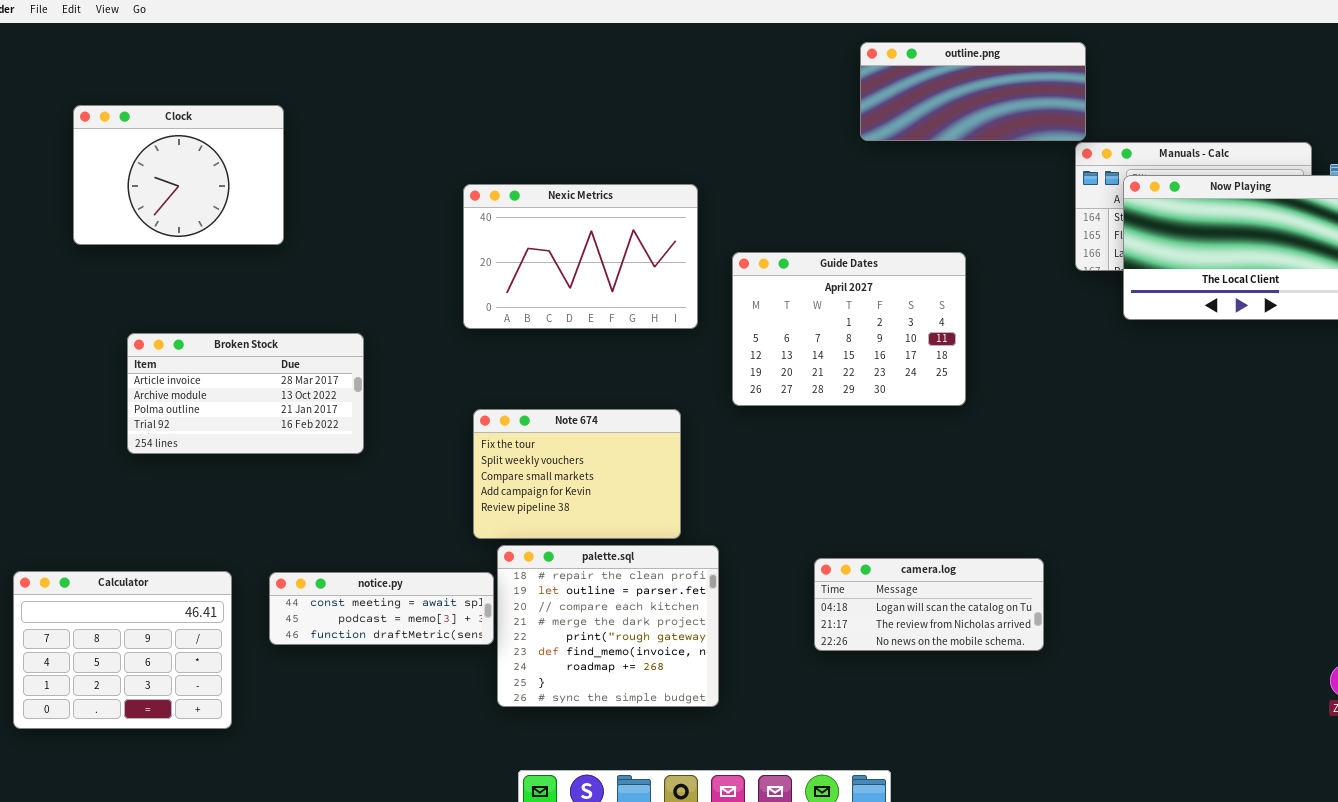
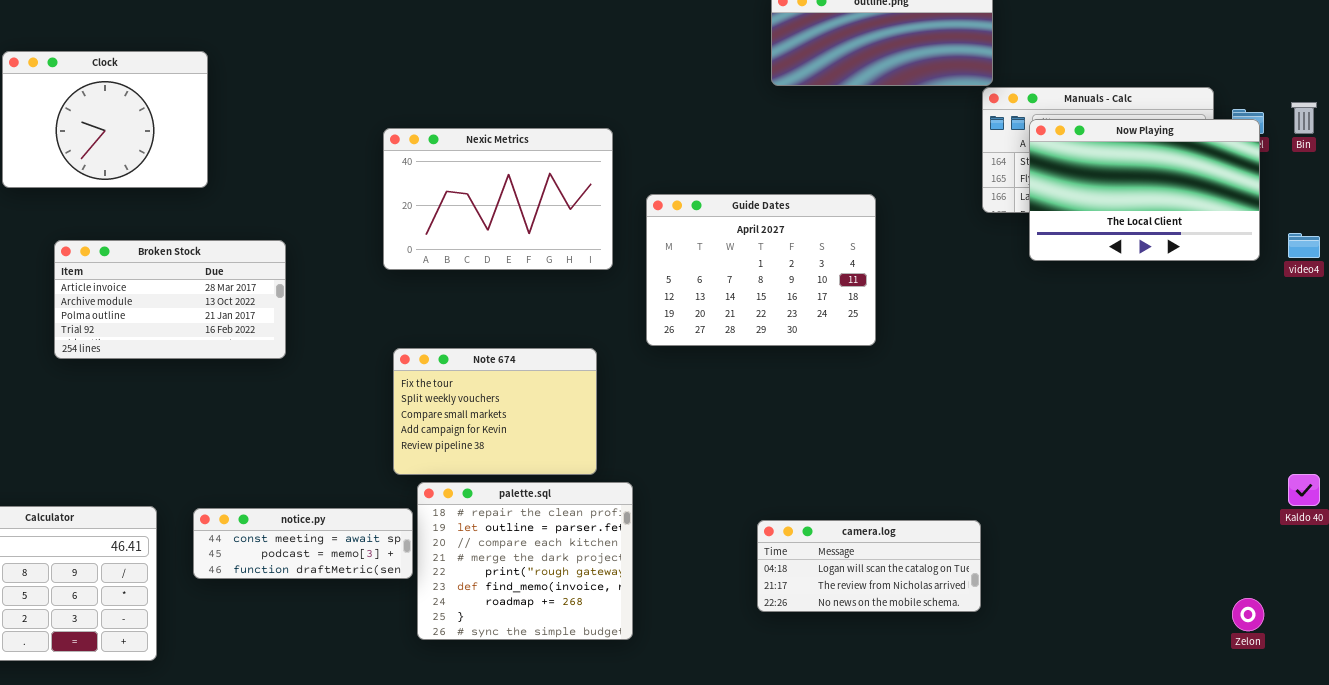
Broken Stock: [127,333,364,454] -> [54,240,286,359], moved
camera.log: [814,558,1044,651] -> [757,520,981,612], moved

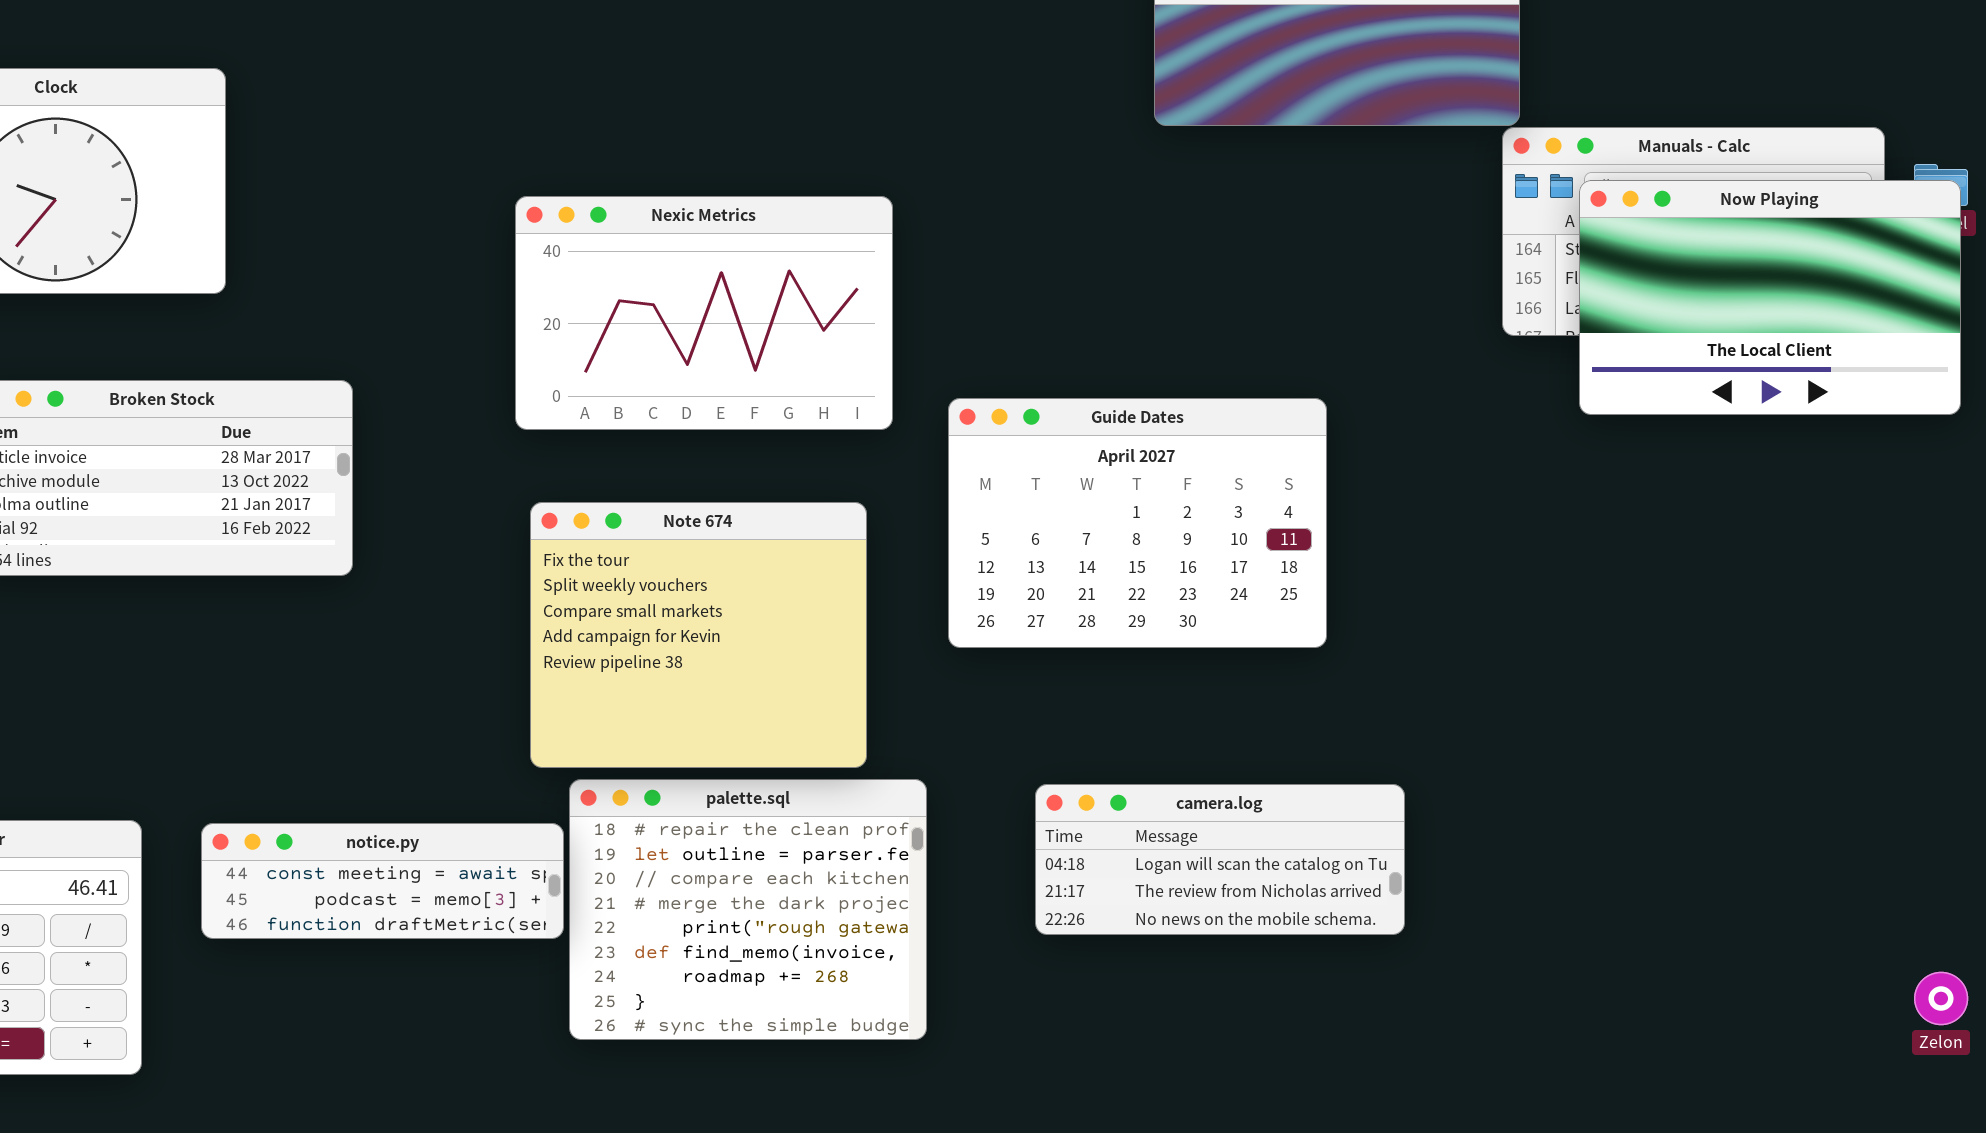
Guide Dates: [646,194,876,346] -> [948,398,1327,648], moved
Note 674: [393,348,597,475] -> [530,502,867,768], resized
camera.log: [757,520,981,612] -> [1035,784,1405,935], moved

